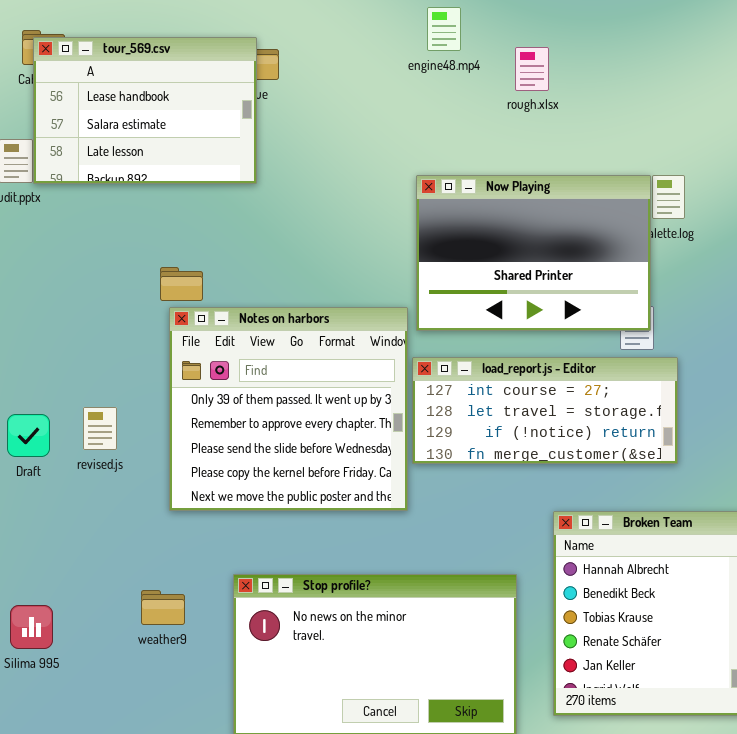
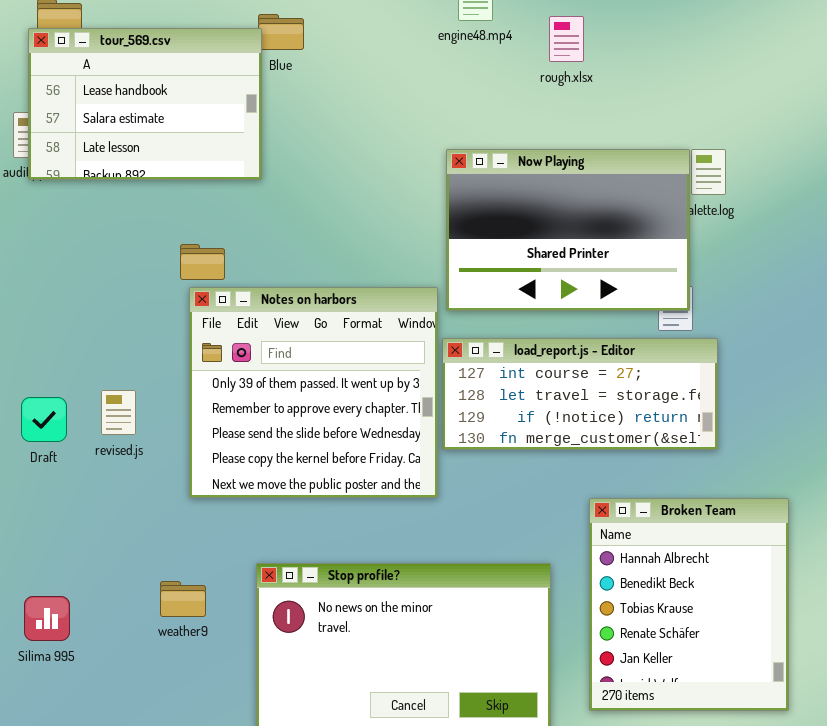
tour_569.csv: [33,37,257,184] -> [28,28,262,180], moved

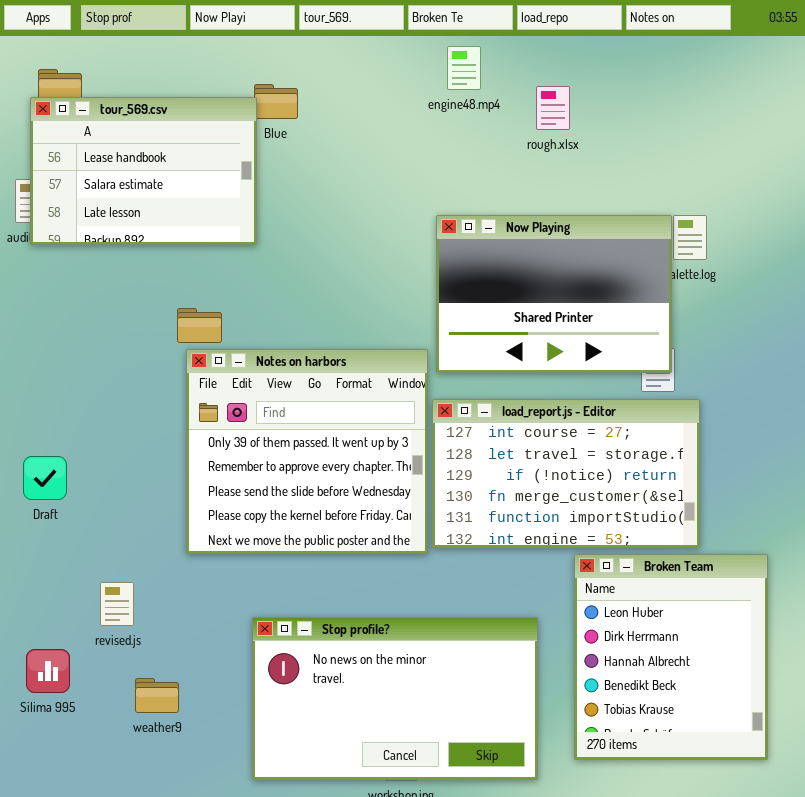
load_report.js - Editor: [442,338,718,450] -> [432,399,700,548], resized
revised.js: [101,390,136,435] -> [100,582,134,626], moved
Broken Team: [589,498,789,711] -> [574,554,768,760], scrolled up 2 rows
weather9: [160,581,206,617] -> [135,678,179,713], moved

